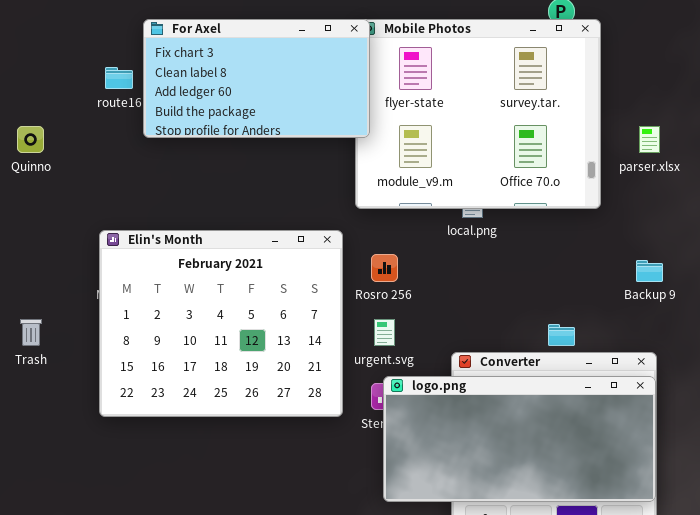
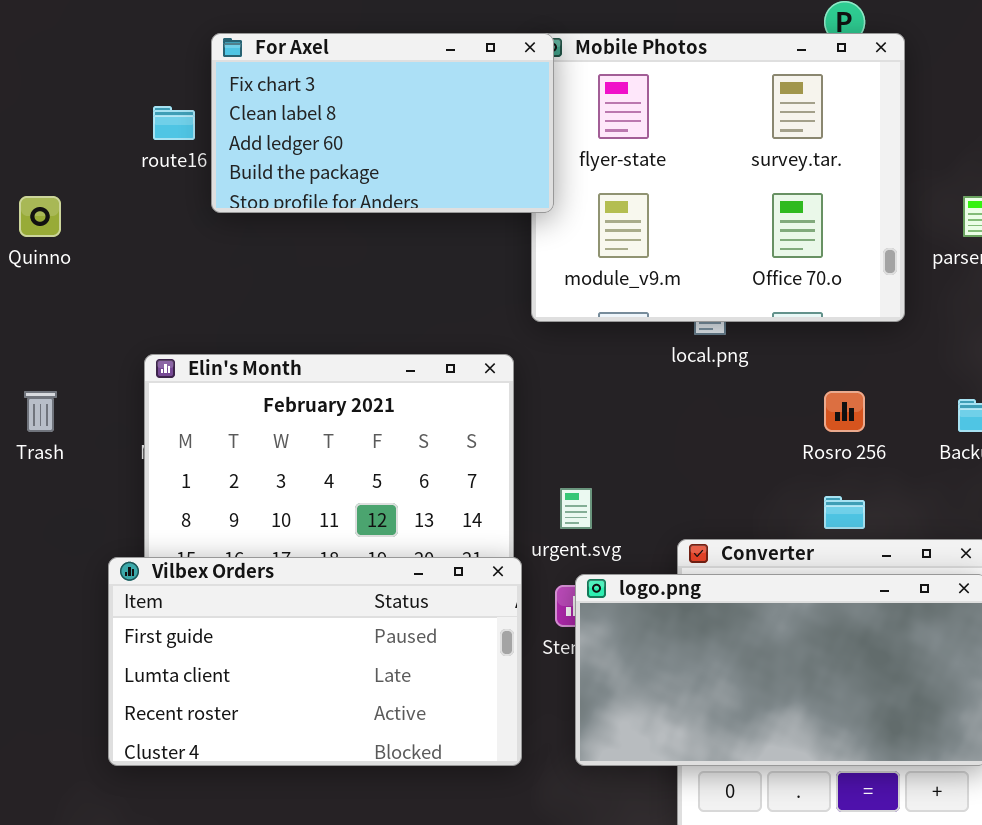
Rosro 256: [371,254,398,282] -> [824,391,865,432], moved
Trash: [20,319,42,346] -> [24,391,57,432], moved
Vilbex Orders: none -> [108,557,522,766], opened

